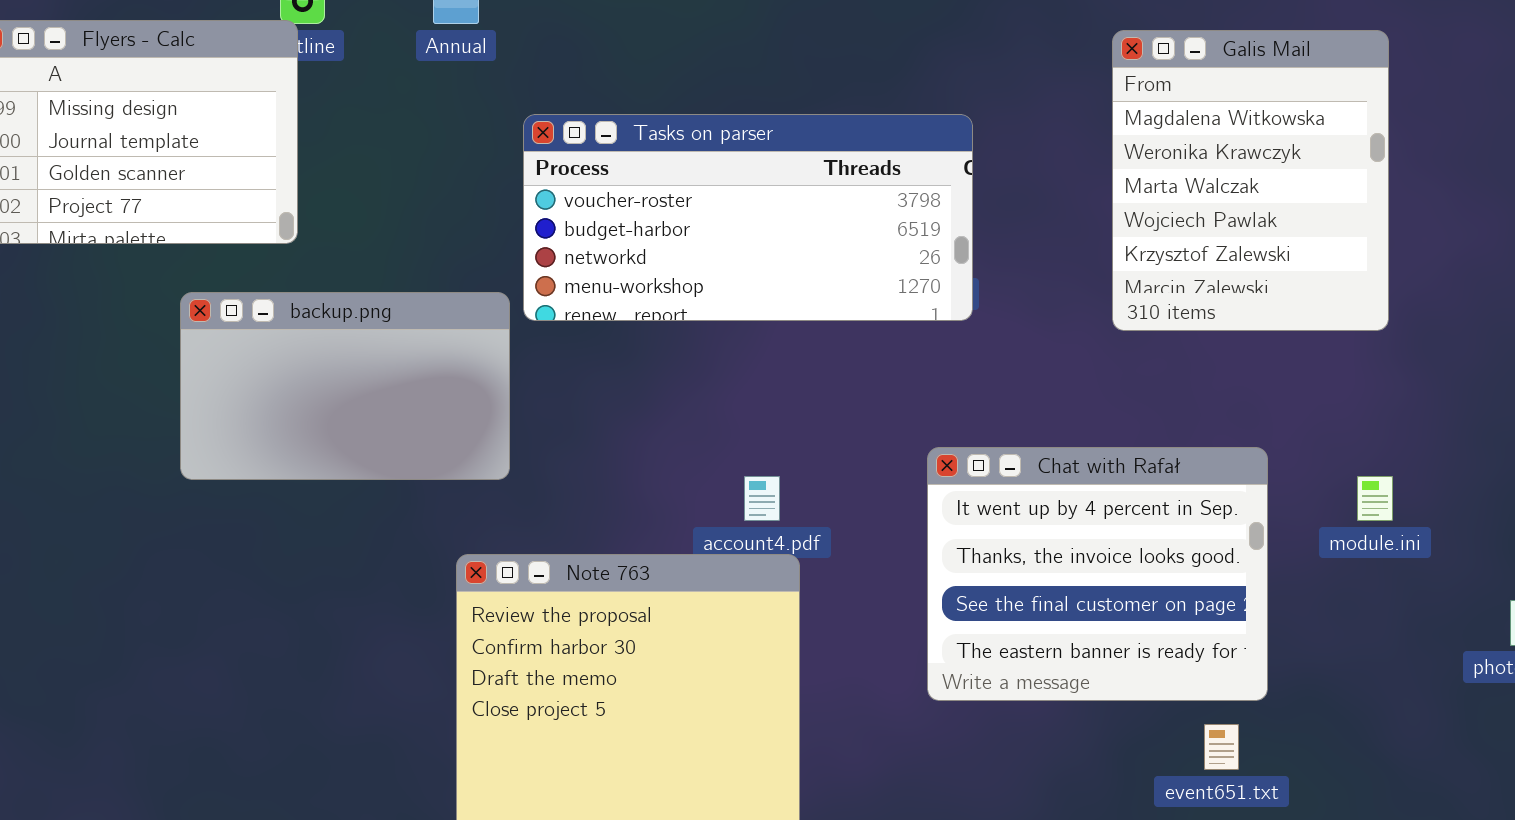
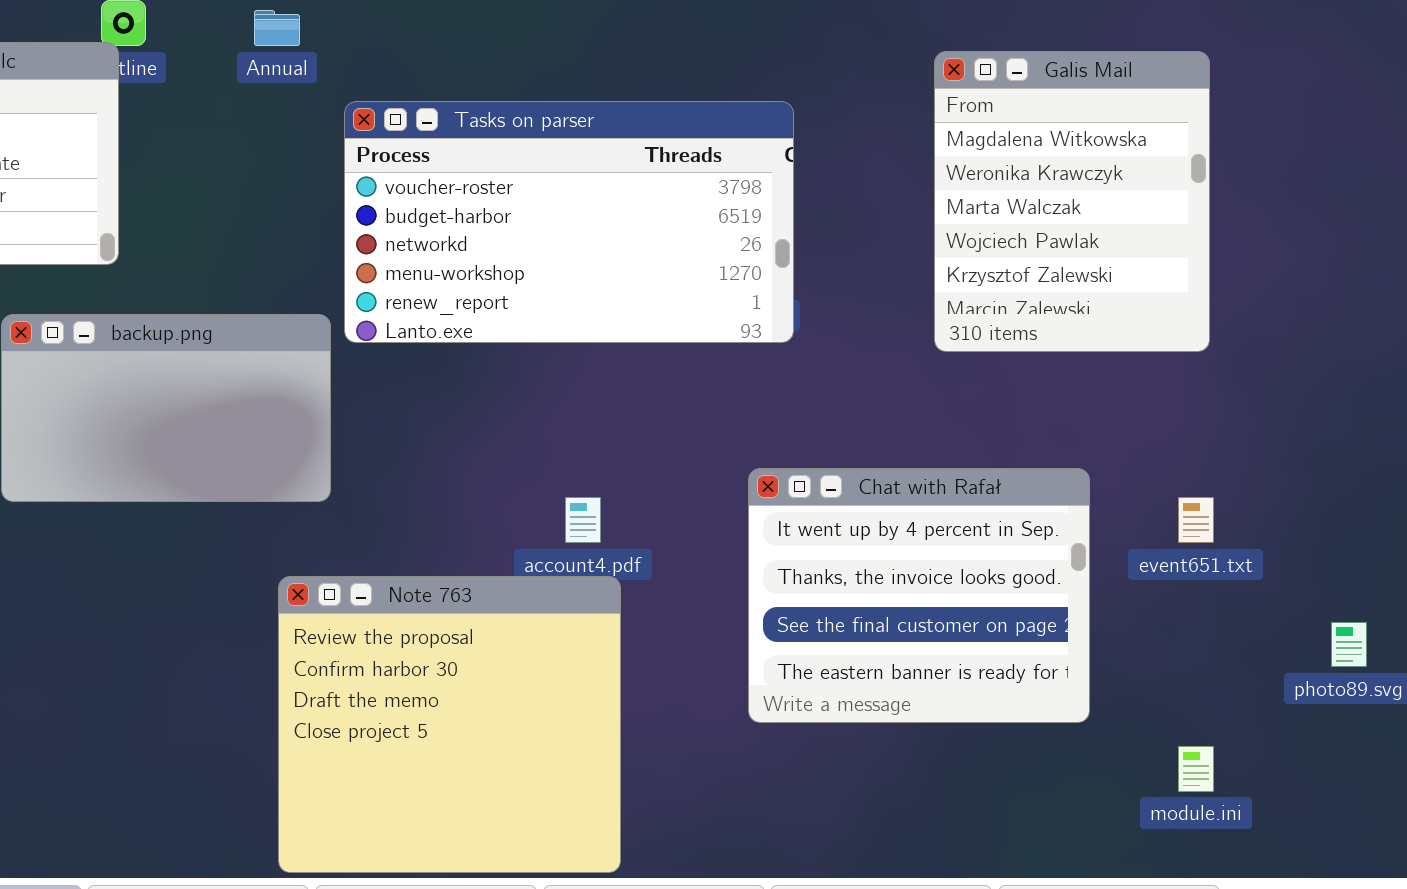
Tasks on parser: [523,114,973,321] -> [344,101,794,343], resized
module.ini: [1357,476,1393,521] -> [1178,746,1214,792], moved
event651.txt: [1204,724,1239,770] -> [1178,497,1214,543], moved

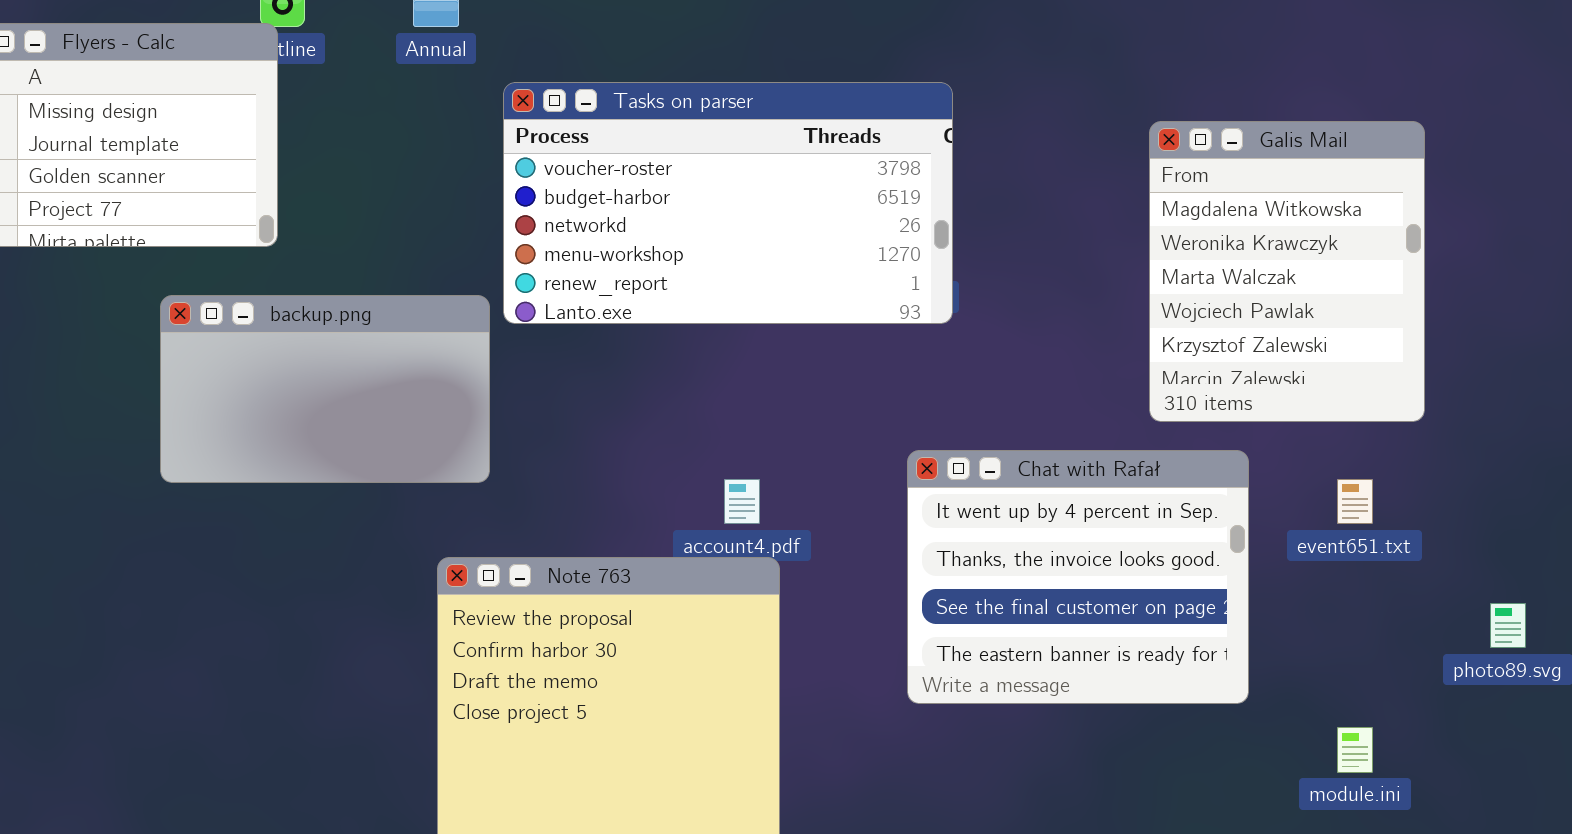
Galis Mail: [934,51,1210,352] -> [1149,121,1425,422], moved

